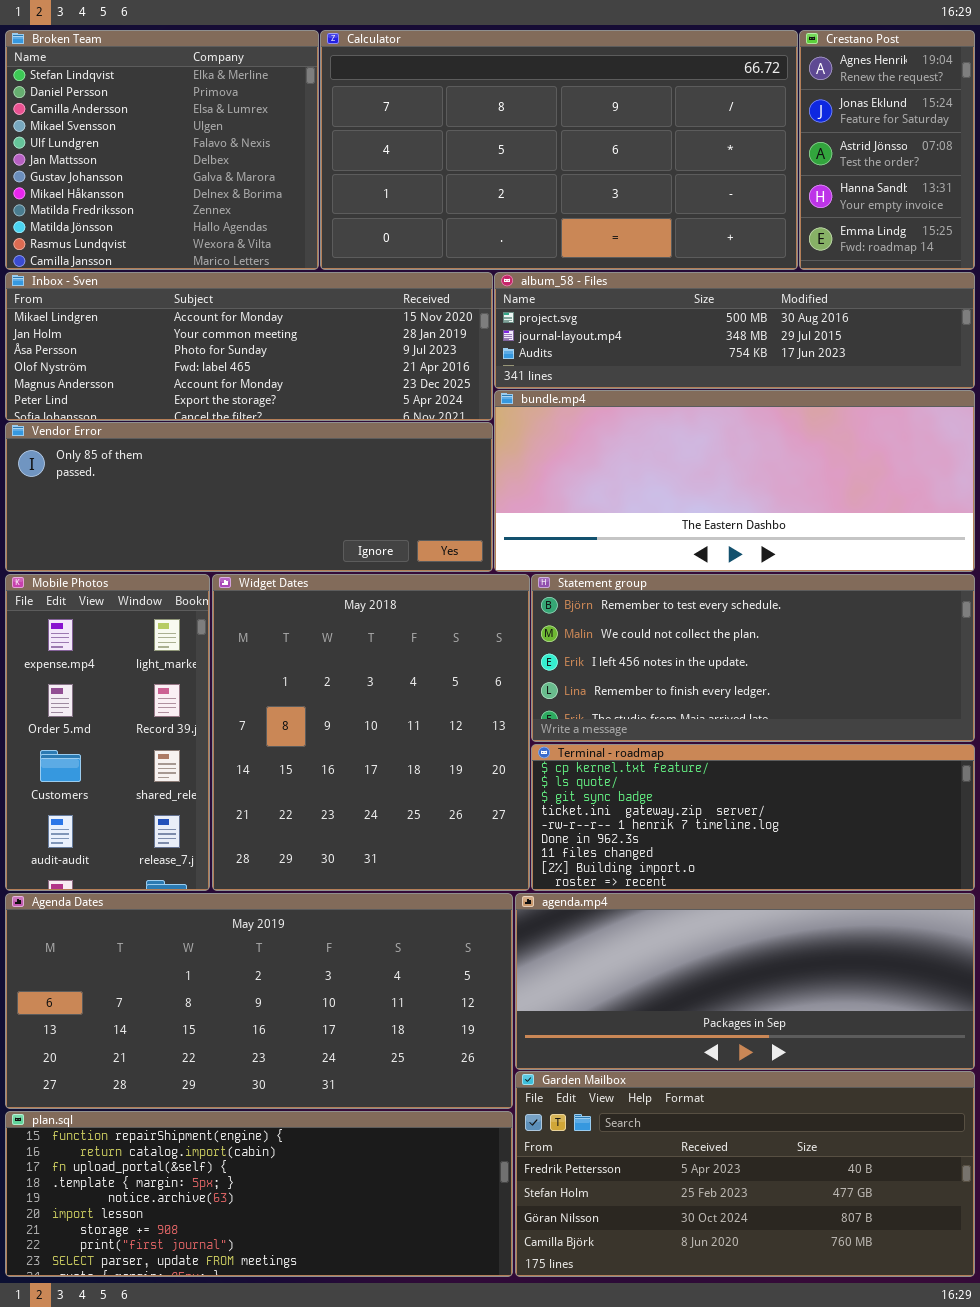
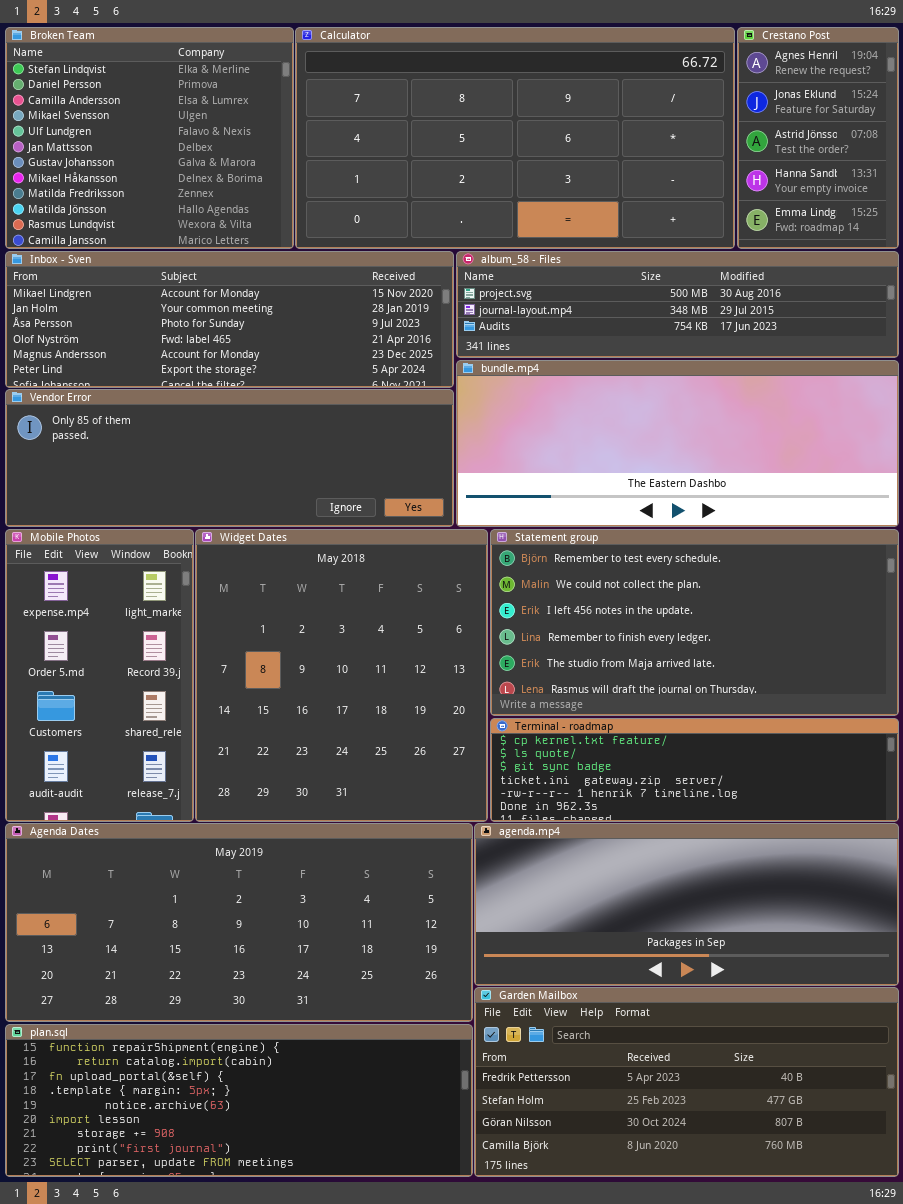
Statement group: [531,574,975,742] -> [490,529,899,716], resized
Terminal - roadmap: [531,744,975,891] -> [490,718,899,822], resized

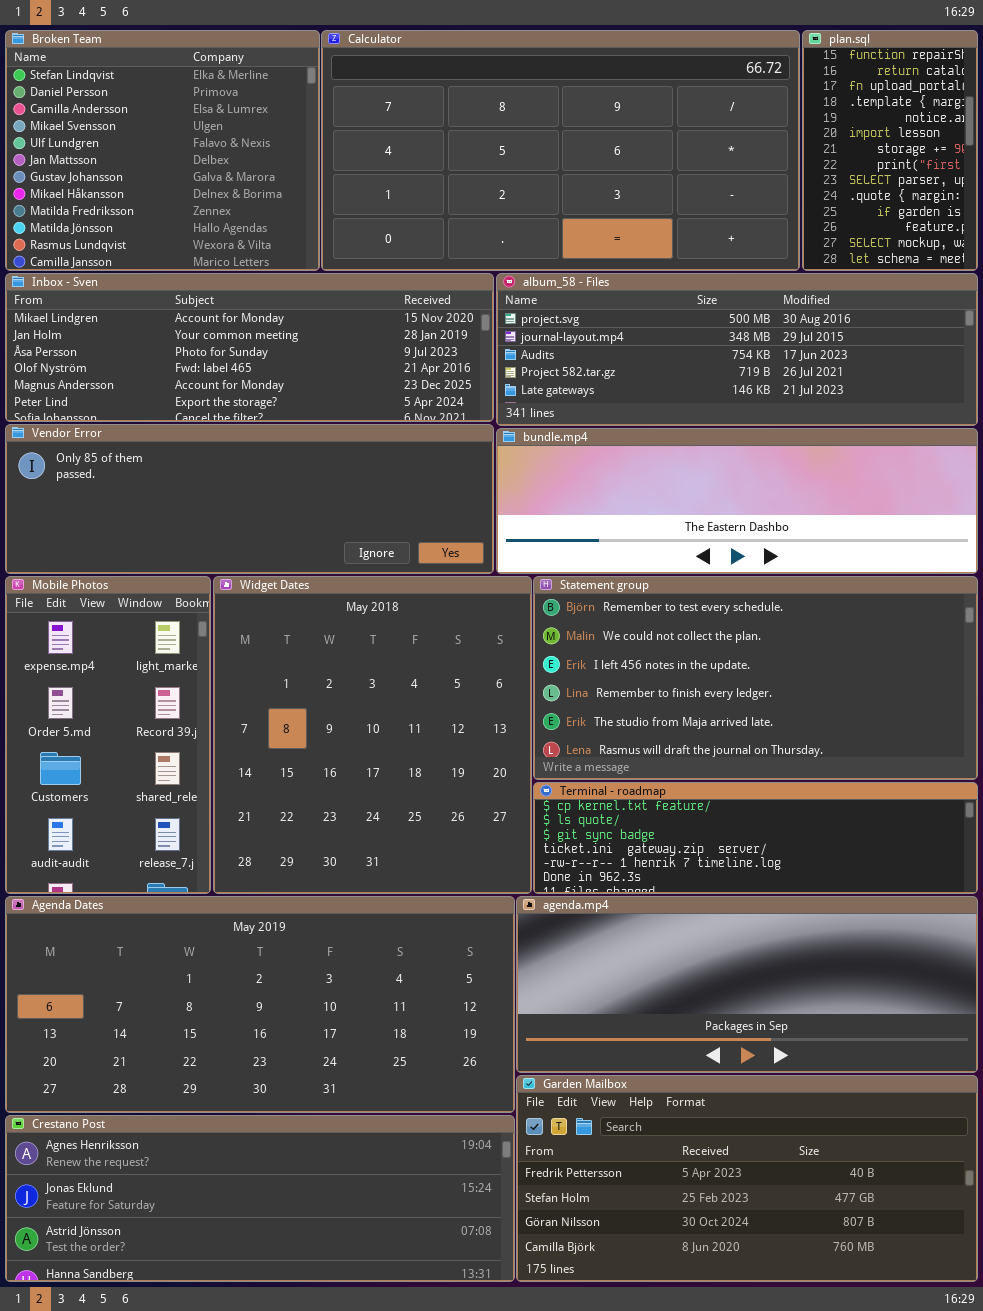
Crestano Post: [737,27,899,249] -> [5,1115,515,1282], moved, resized
album_58 - Files: [456,251,899,358] -> [496,273,978,426], resized
bundle.mp4: [456,360,899,527] -> [496,428,978,574], resized
plan.sql: [5,1024,473,1177] -> [802,30,978,271], moved, resized

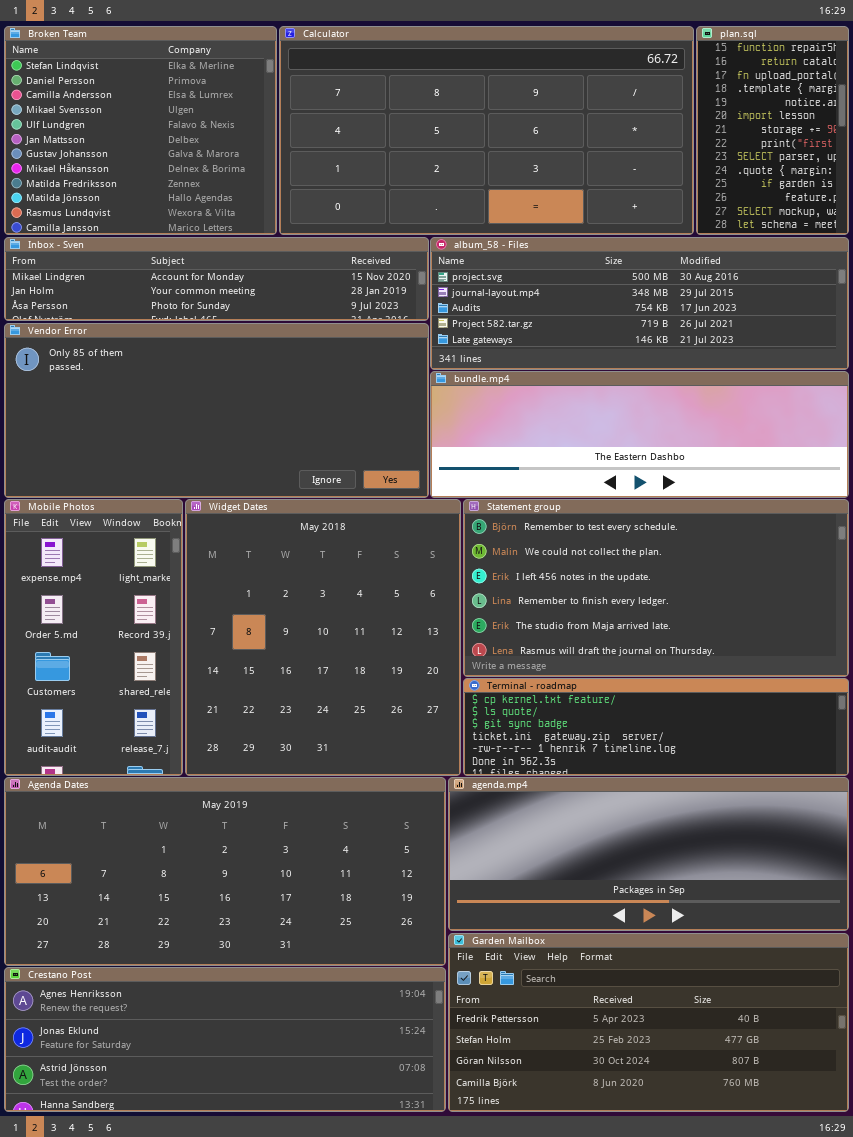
Inbox - Sven: [5,273,494,422] -> [4,237,429,321], resized
Vendor Error: [5,424,494,574] -> [4,323,429,498], resized

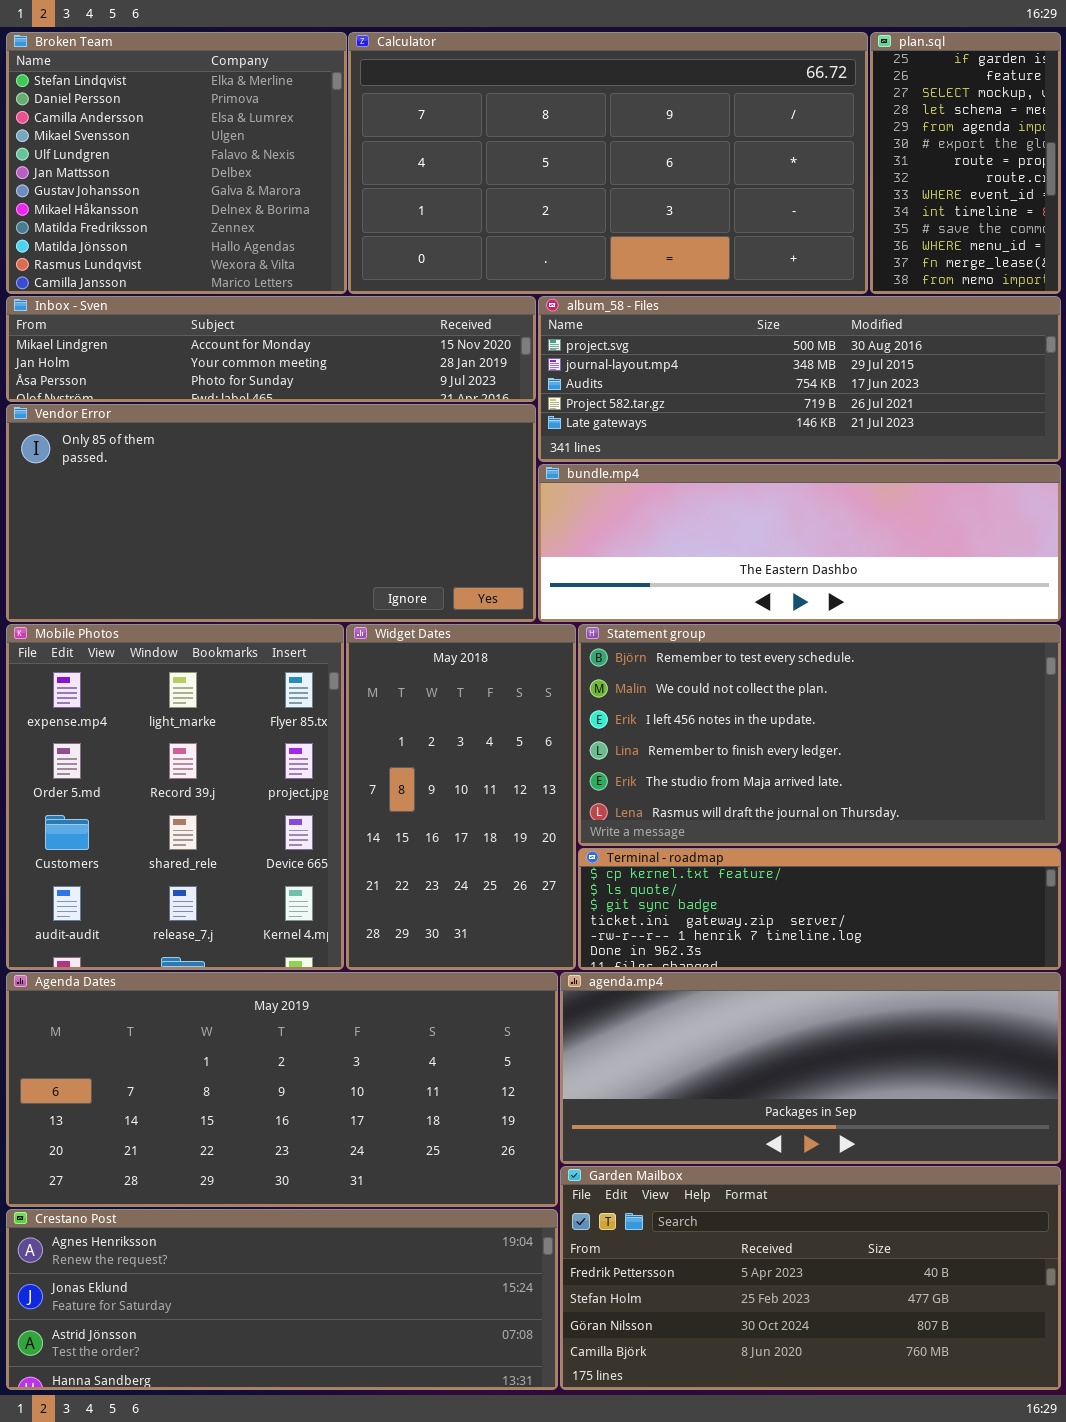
plan.sql: [696,26,849,235] -> [870,32,1061,294], scrolled down 10 rows
Mobile Photos: [4,499,183,776] -> [6,624,344,970], resized
Widget Dates: [185,499,461,776] -> [346,624,576,970], resized

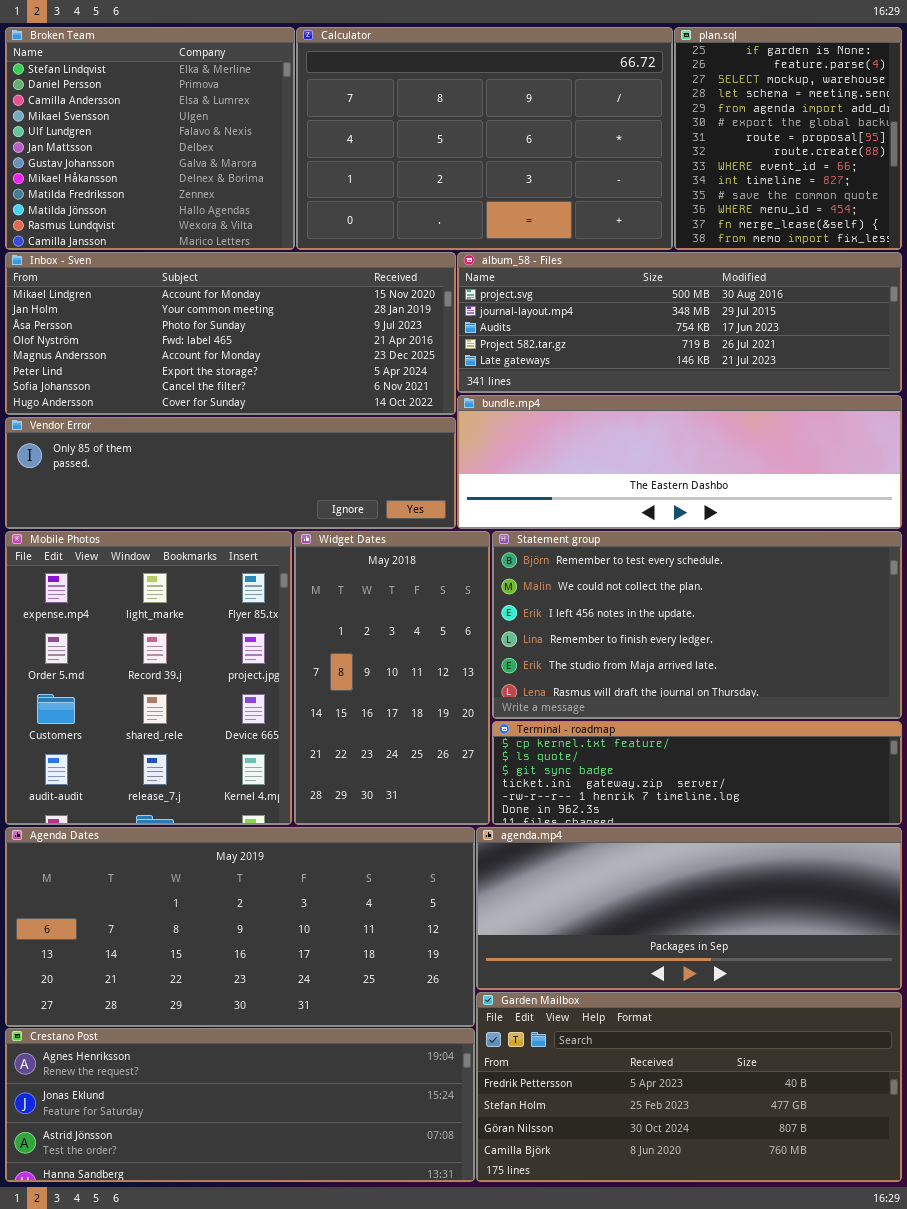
Calculator: [348,32,868,294] -> [296,27,673,250], resized
plan.sql: [870,32,1061,294] -> [674,27,902,250], resized
Inbox - Sven: [6,296,536,402] -> [5,252,456,415], resized
Vendor Error: [6,404,536,622] -> [5,417,456,529], resized

